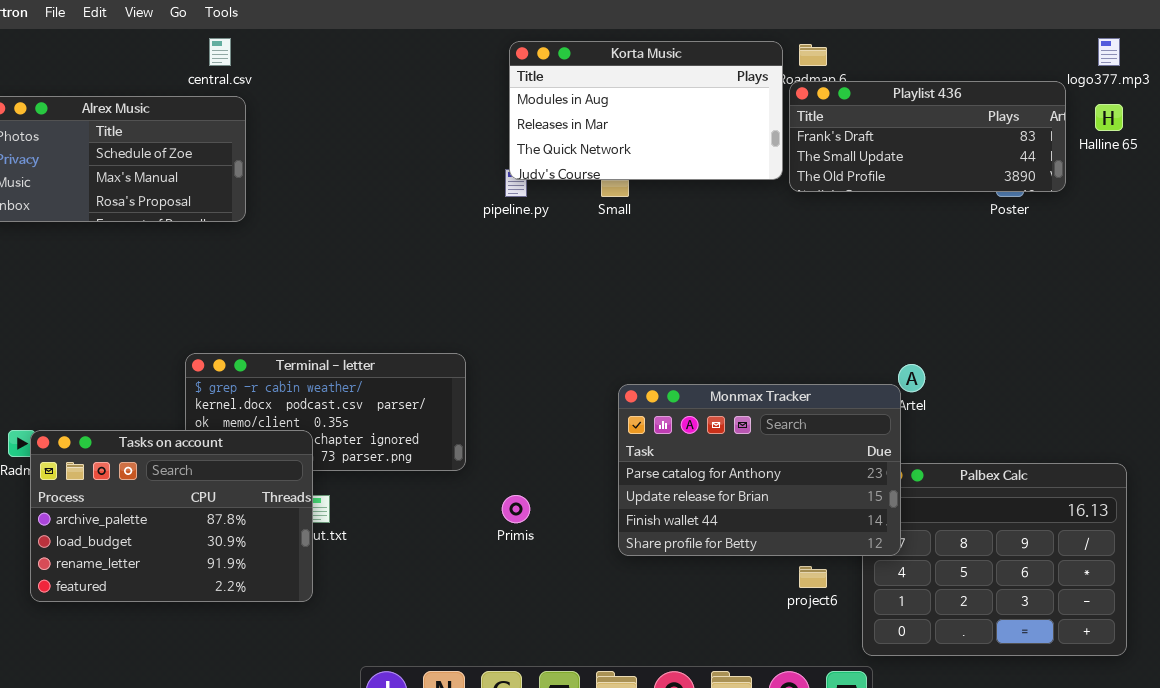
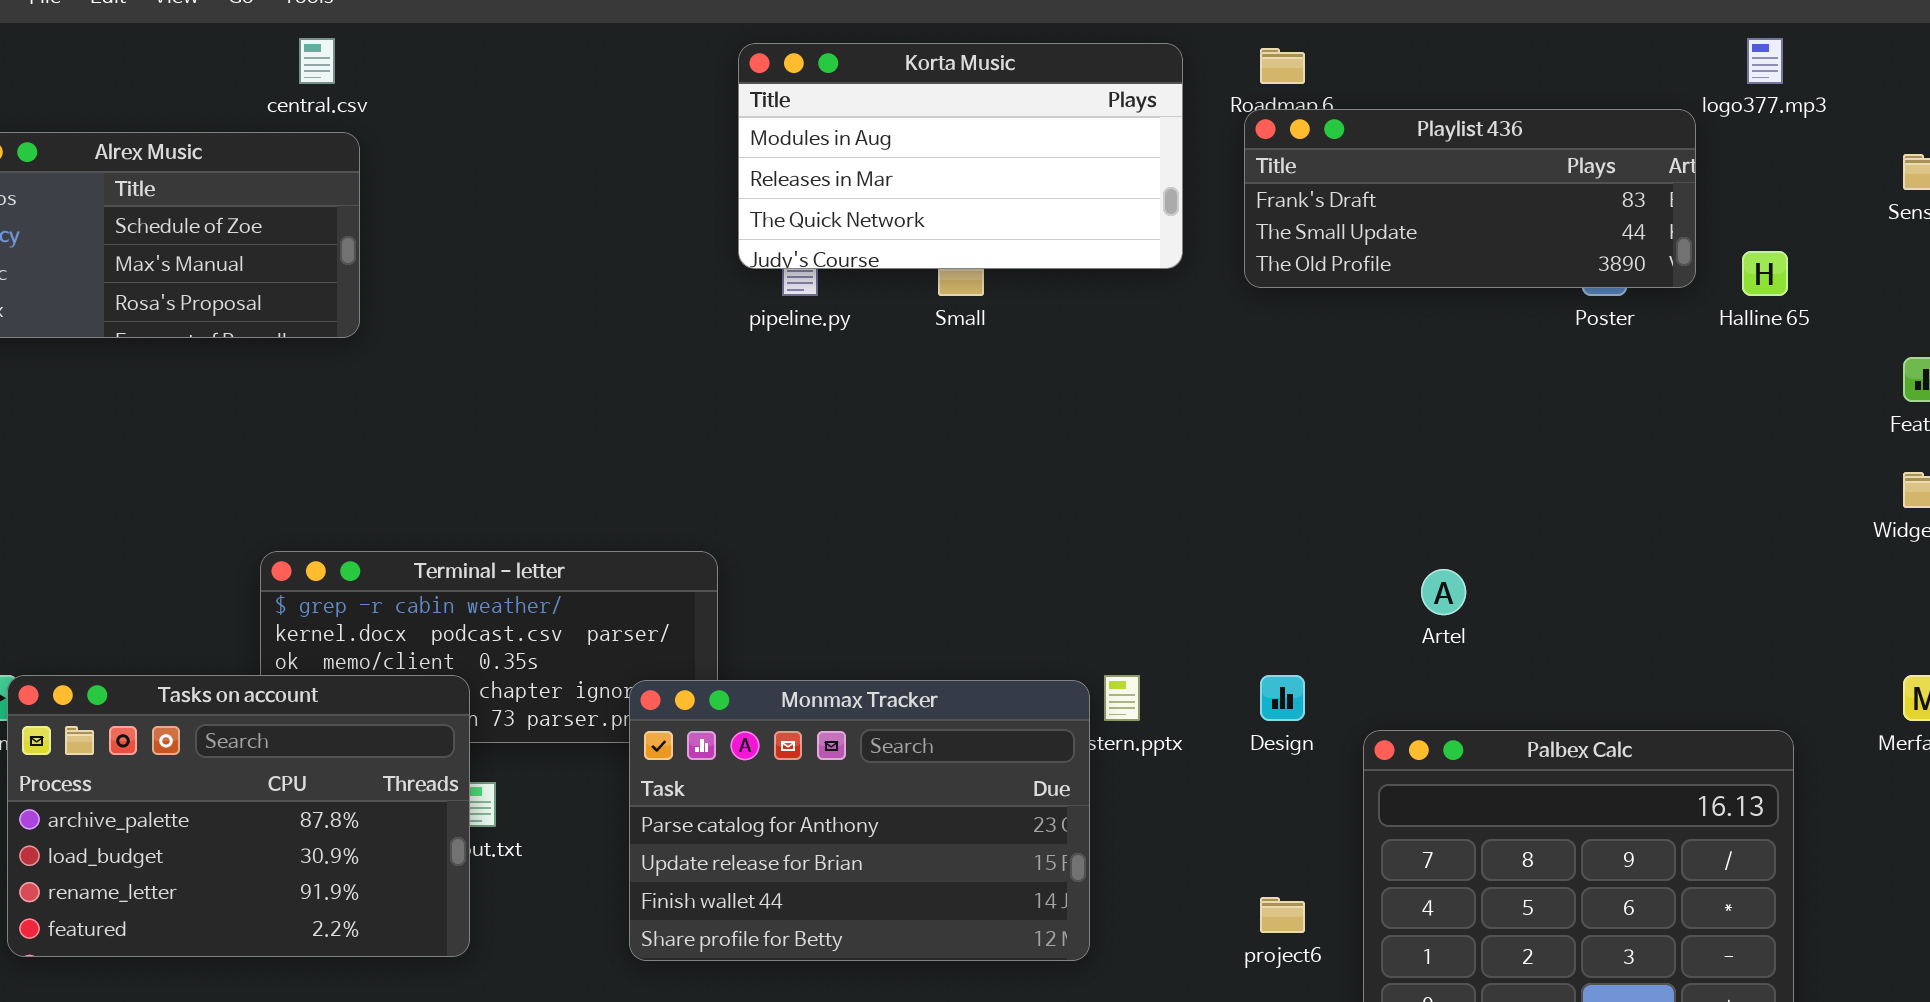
Korta Music: [509,41,783,180] -> [738,43,1183,269], moved
Halline 65: [1095,104,1123,131] -> [1742,251,1788,296], moved
Monmax Tracker: [618,384,901,556] -> [629,680,1090,961], moved

